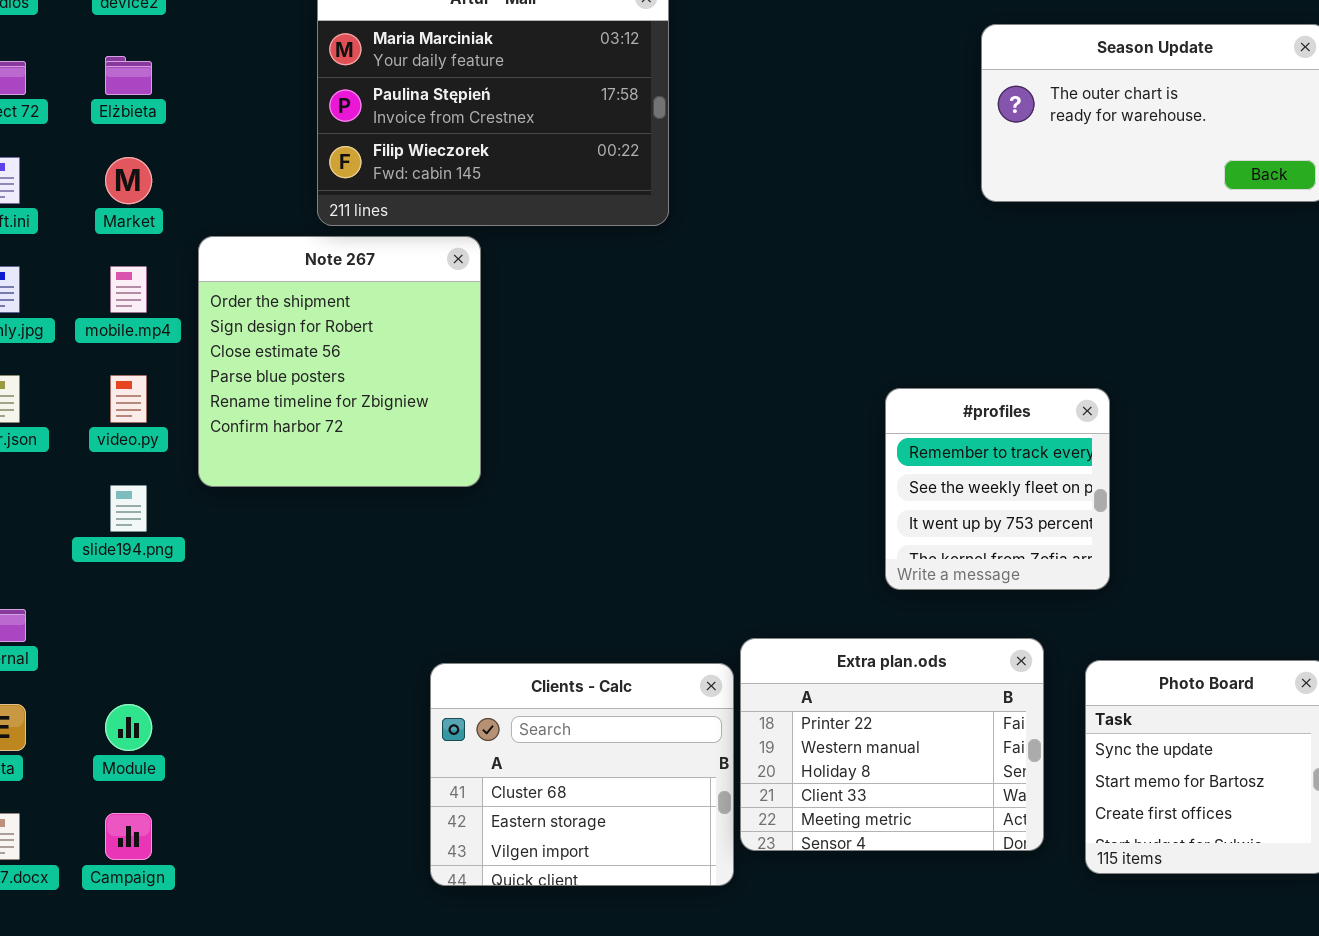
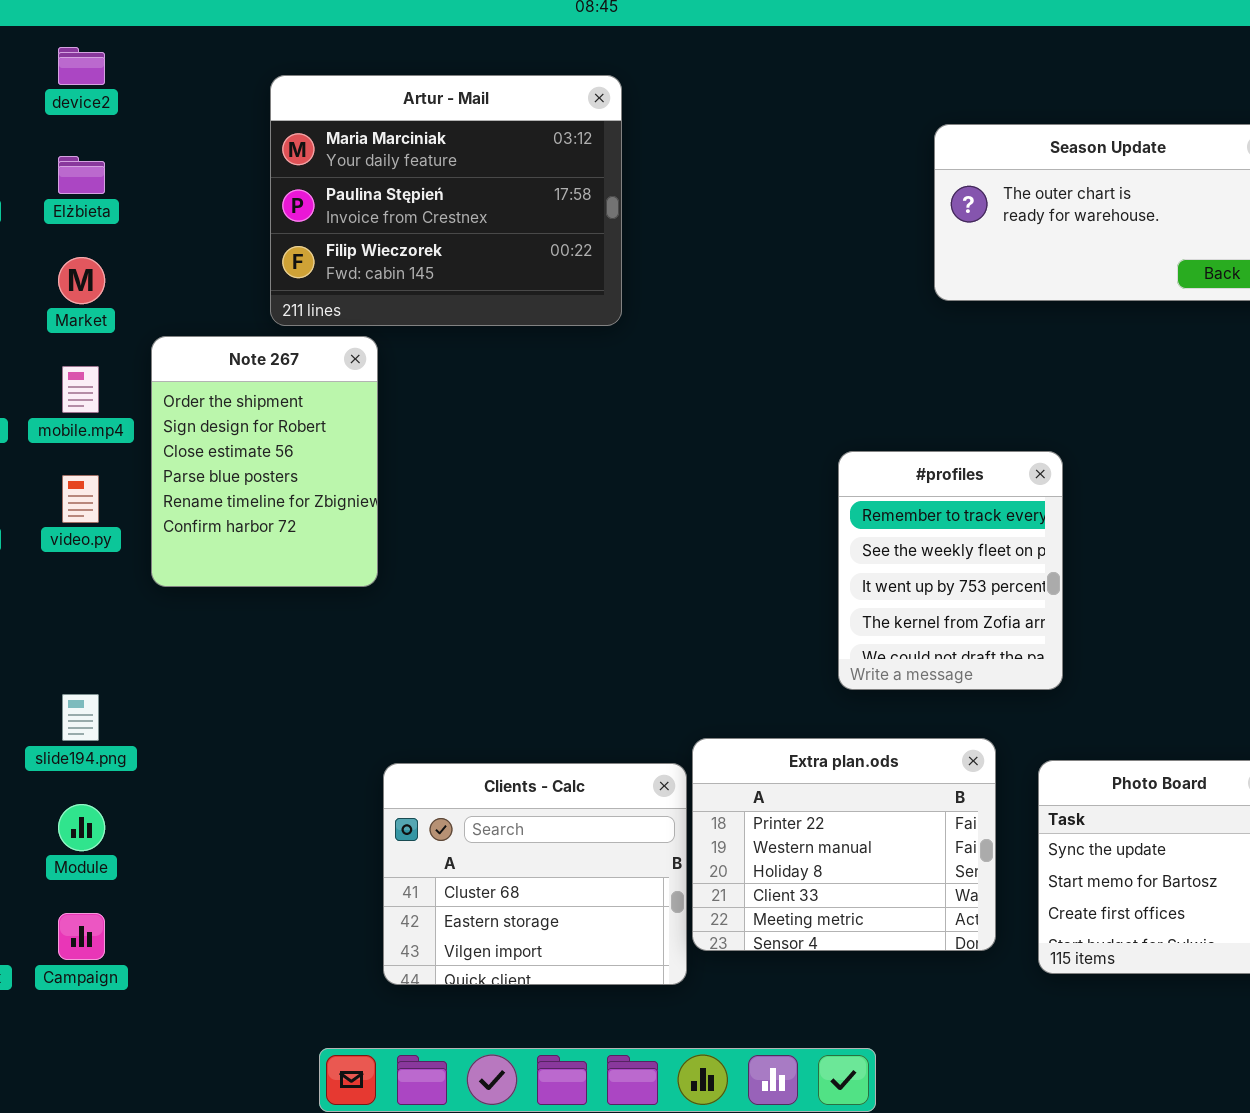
Note 267: [198,236,481,487] -> [151,336,378,587], resized
#profiles: [885,388,1110,590] -> [838,451,1063,690], resized
slide194.png: [110,485,147,532] -> [62,694,99,741], moved

